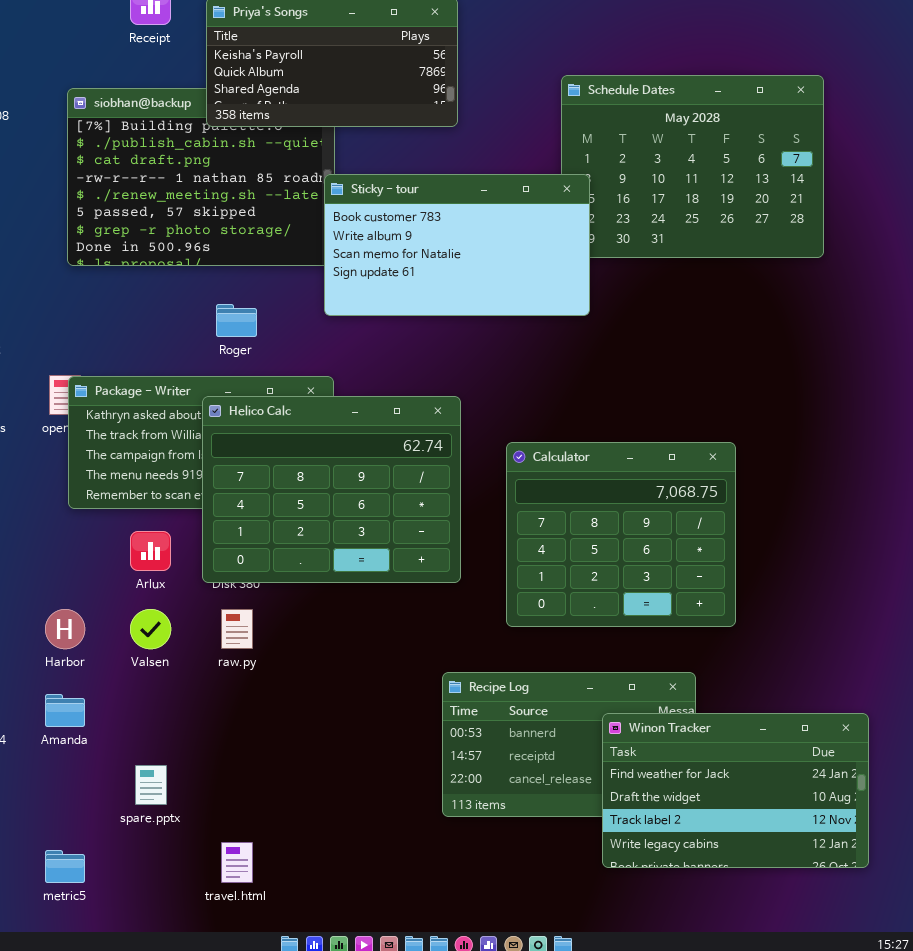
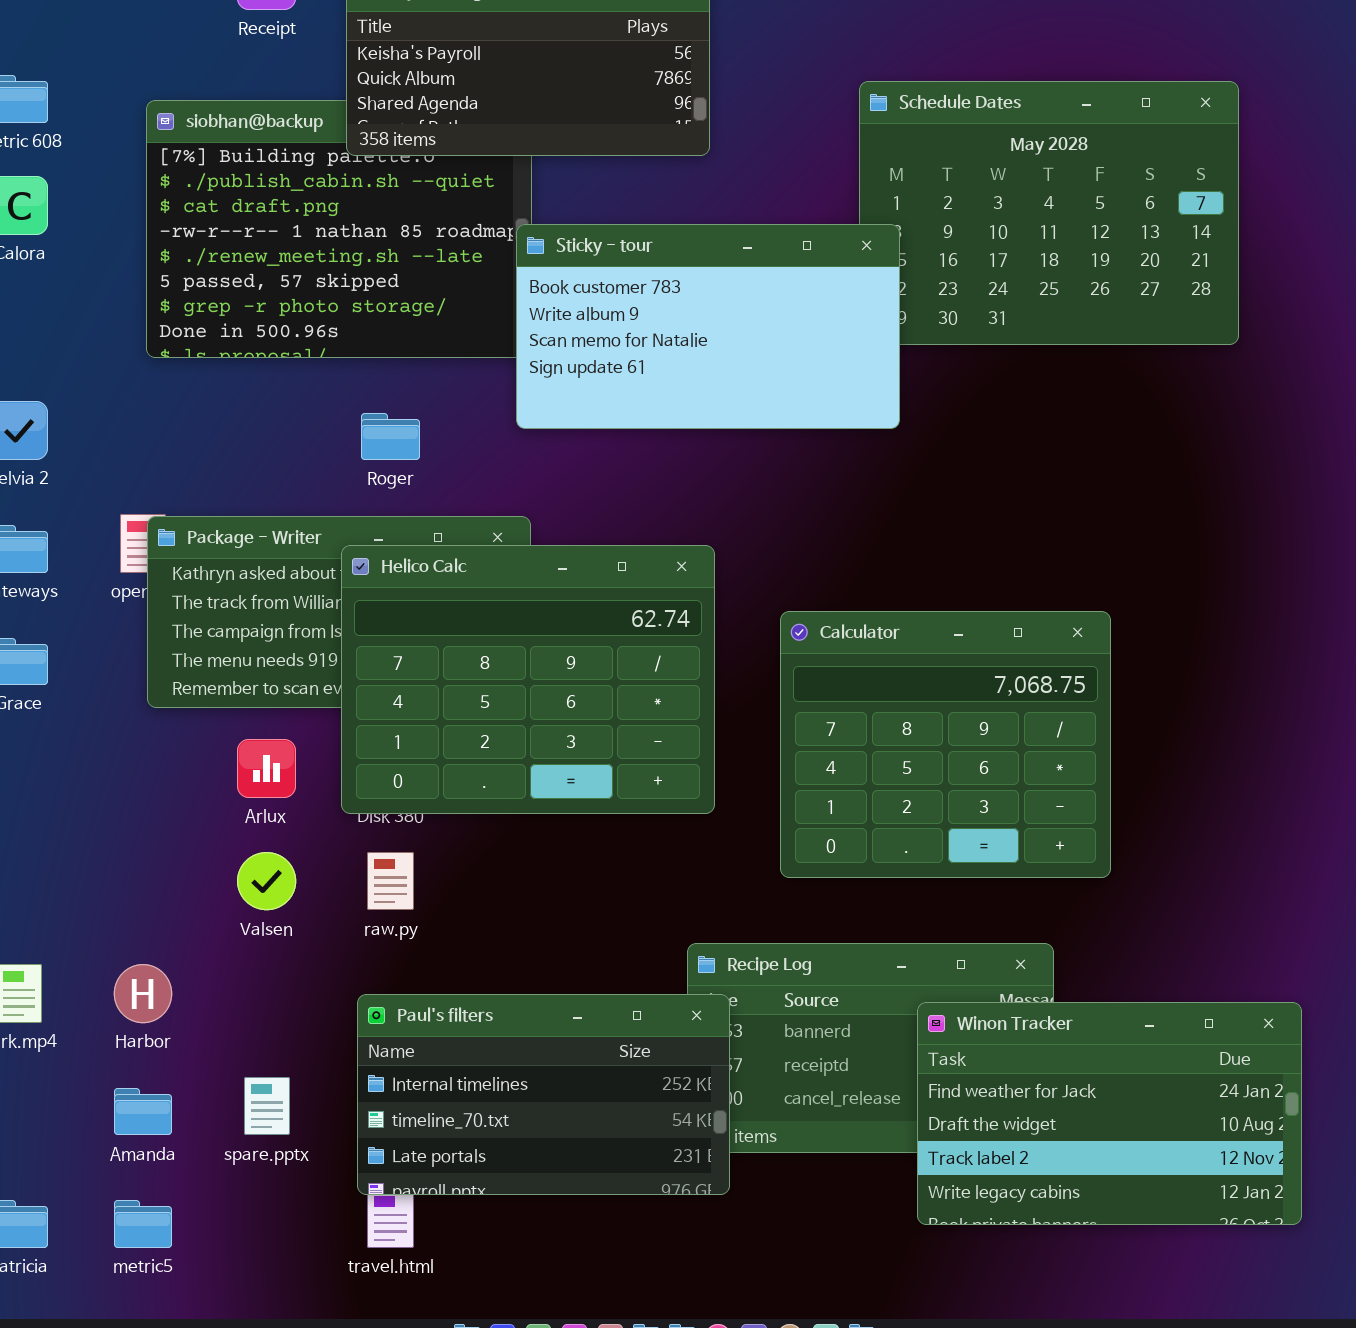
Harbor: [45,609,85,649] -> [114,964,172,1023], moved
Amanda: [45,694,85,727] -> [114,1088,172,1135], moved
Paul's filters: none -> [357,994,730,1195], opened

